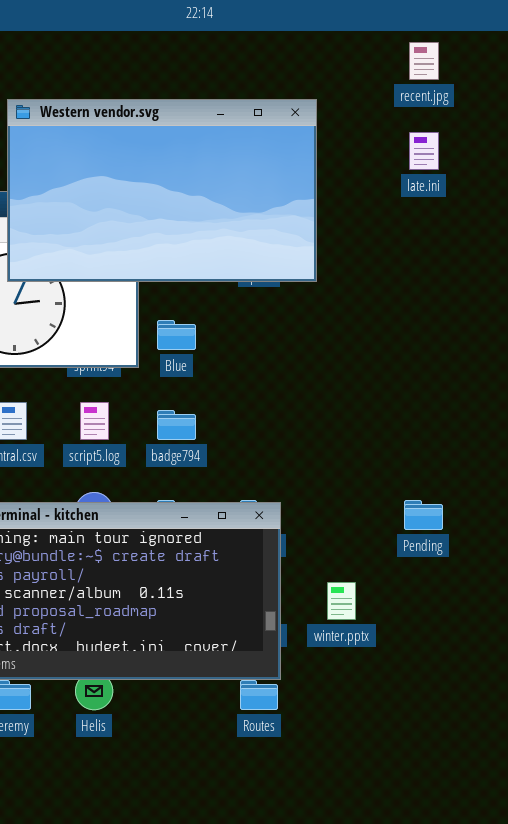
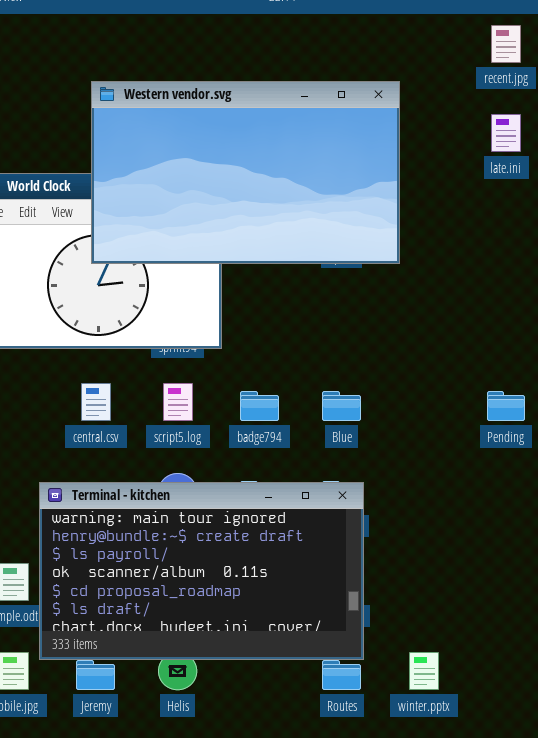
Blue: [157,320,196,350] -> [322,391,361,421], moved
Pending: [404,500,443,530] -> [487,391,525,421], moved
winter.pptx: [327,582,356,620] -> [409,652,439,690], moved

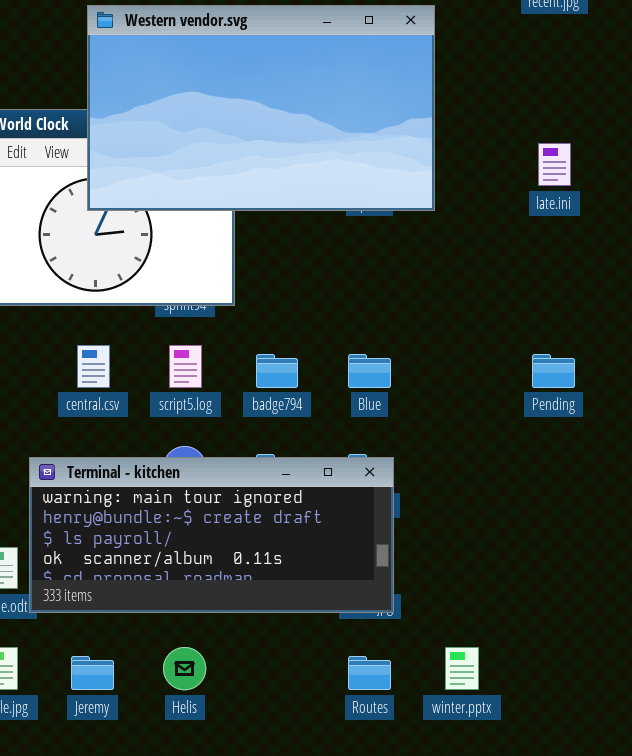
late.ini: [491,114,521,152] -> [538,143,571,186], moved
Terminal - kitchen: [39,482,364,660] -> [29,457,394,613], resized

